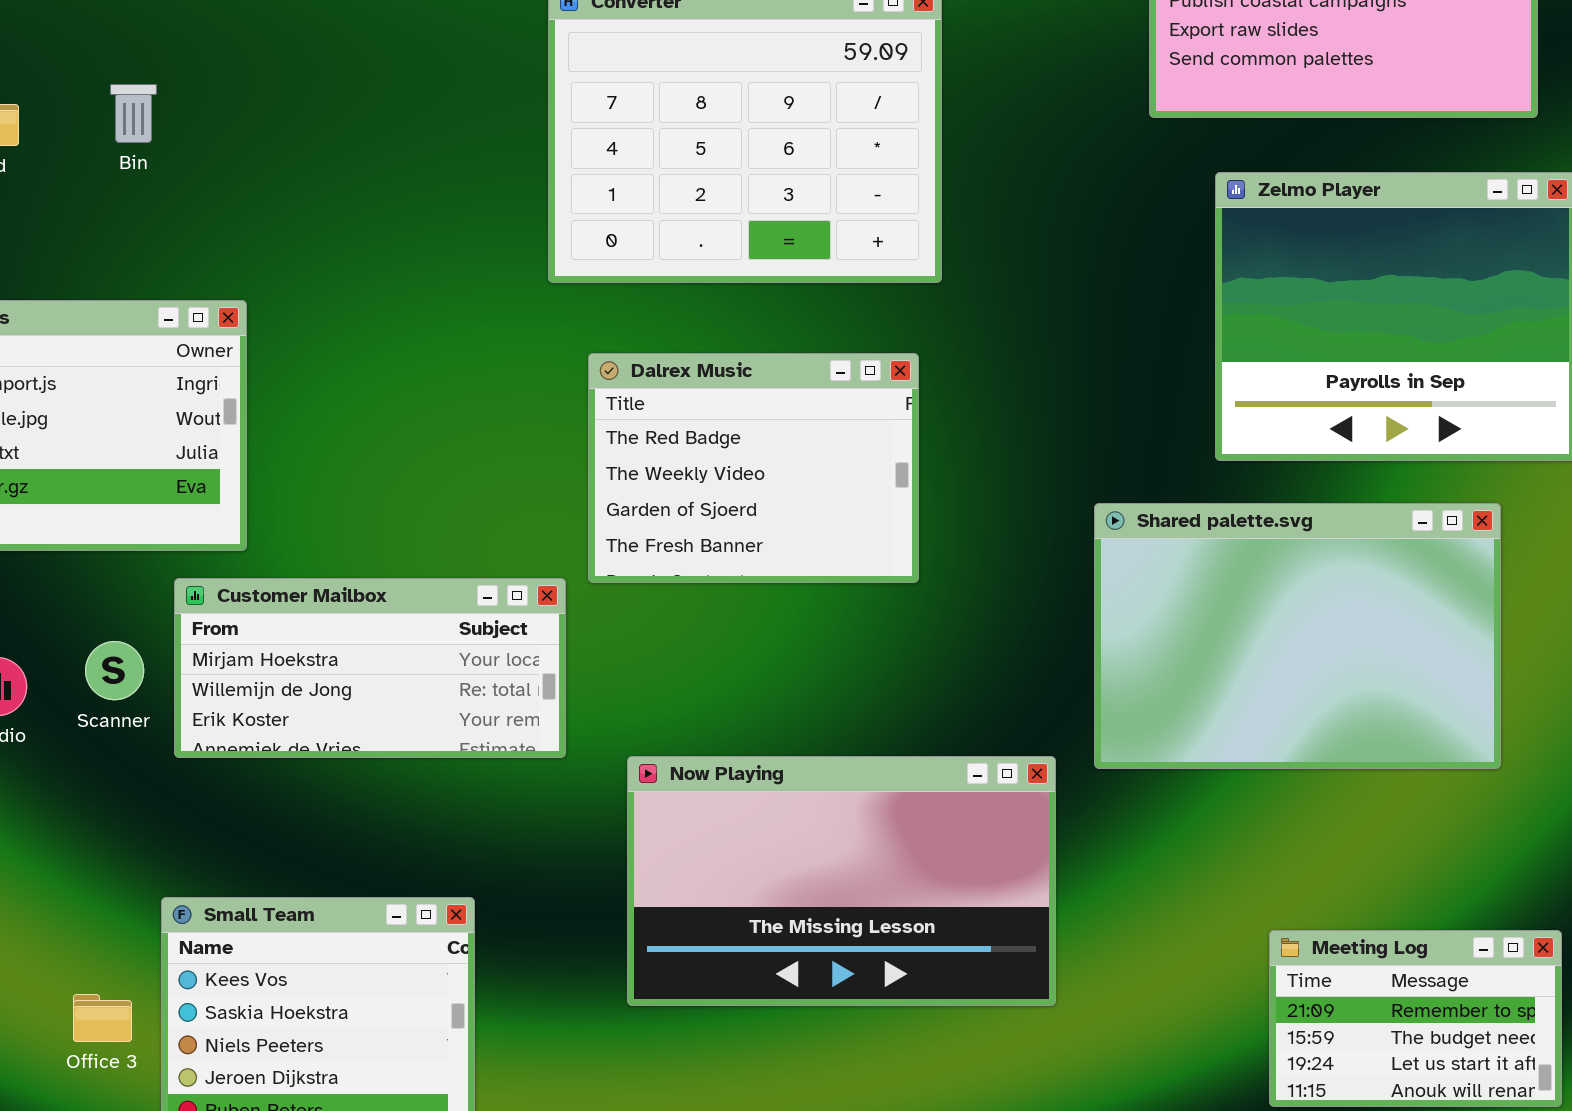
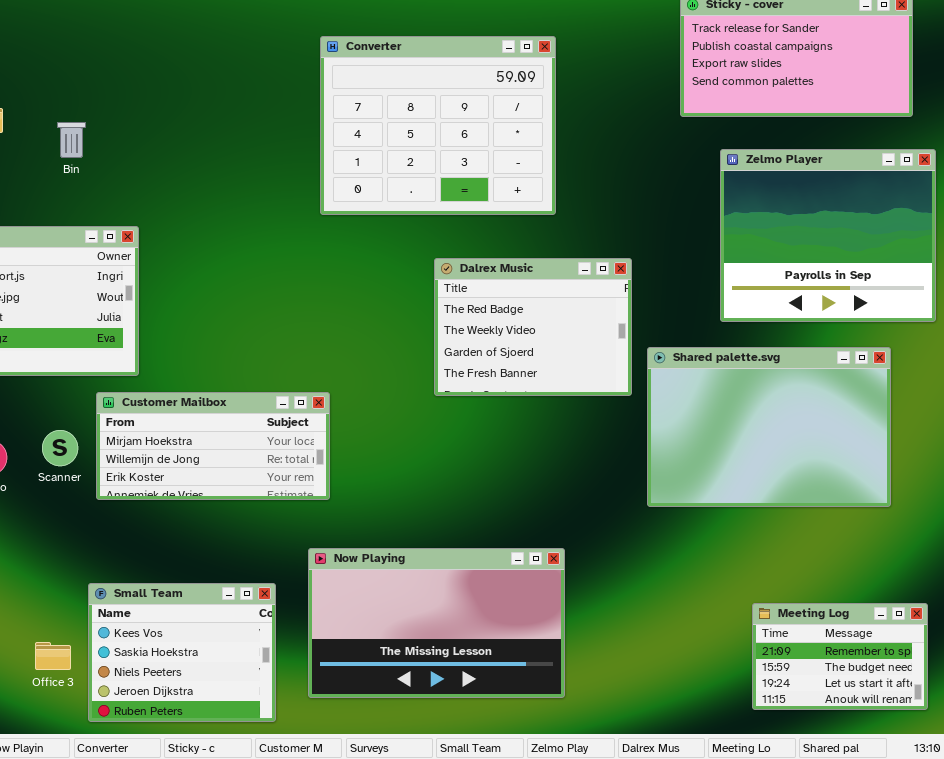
Bin: [110,84,157,143] -> [57,122,86,158], moved
Dalrex Music: [588,353,919,583] -> [434,258,632,396], moved
Now Playing: [627,756,1056,1006] -> [308,548,565,698], moved

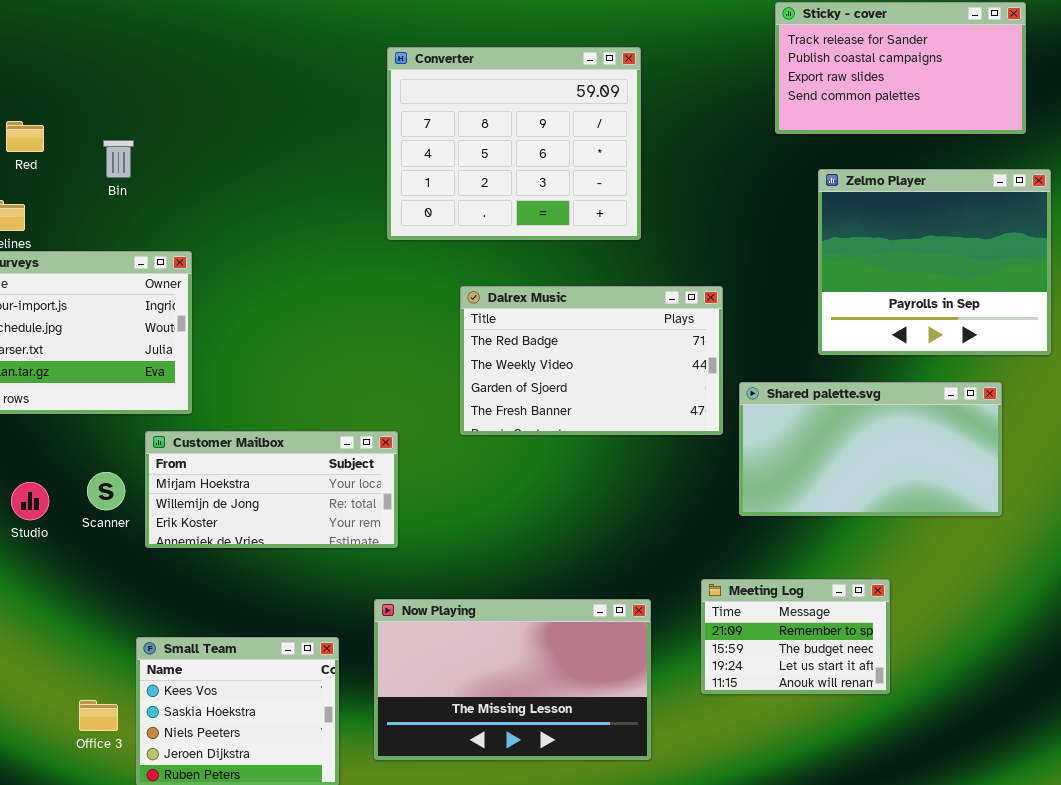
Dalrex Music: [434,258,632,396] -> [460,286,723,435], resized
Shared palette.svg: [647,347,891,507] -> [739,382,1002,516], resized
Meeting Log: [752,603,928,710] -> [701,579,890,694], moved

